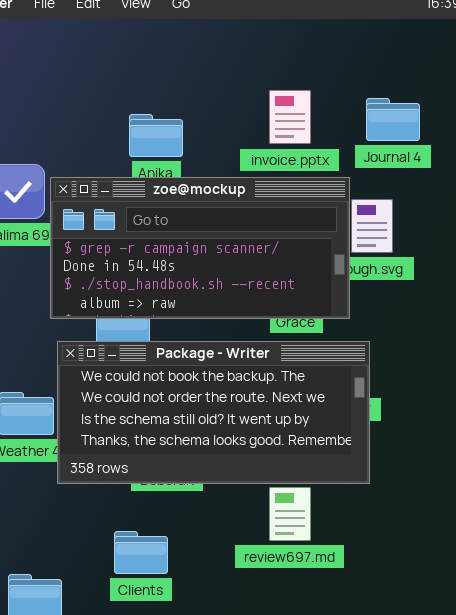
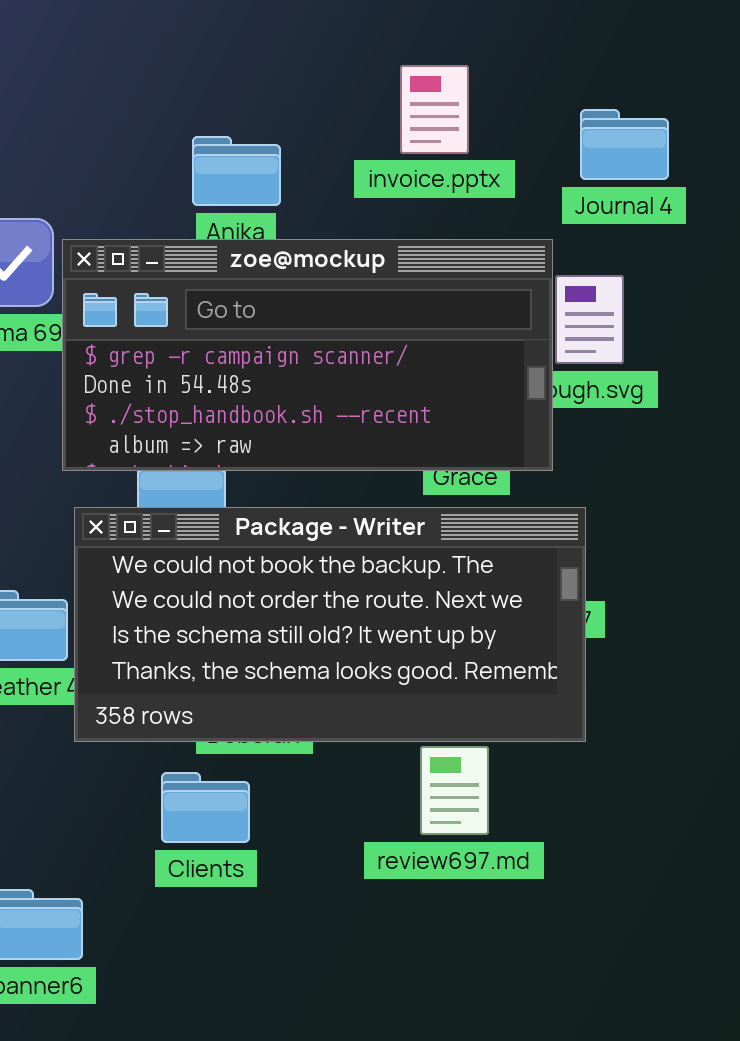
invoice.pptx: [269,90,311,144] -> [400,65,469,154], moved
Clients: [114,531,168,574] -> [161,772,250,843], moved

